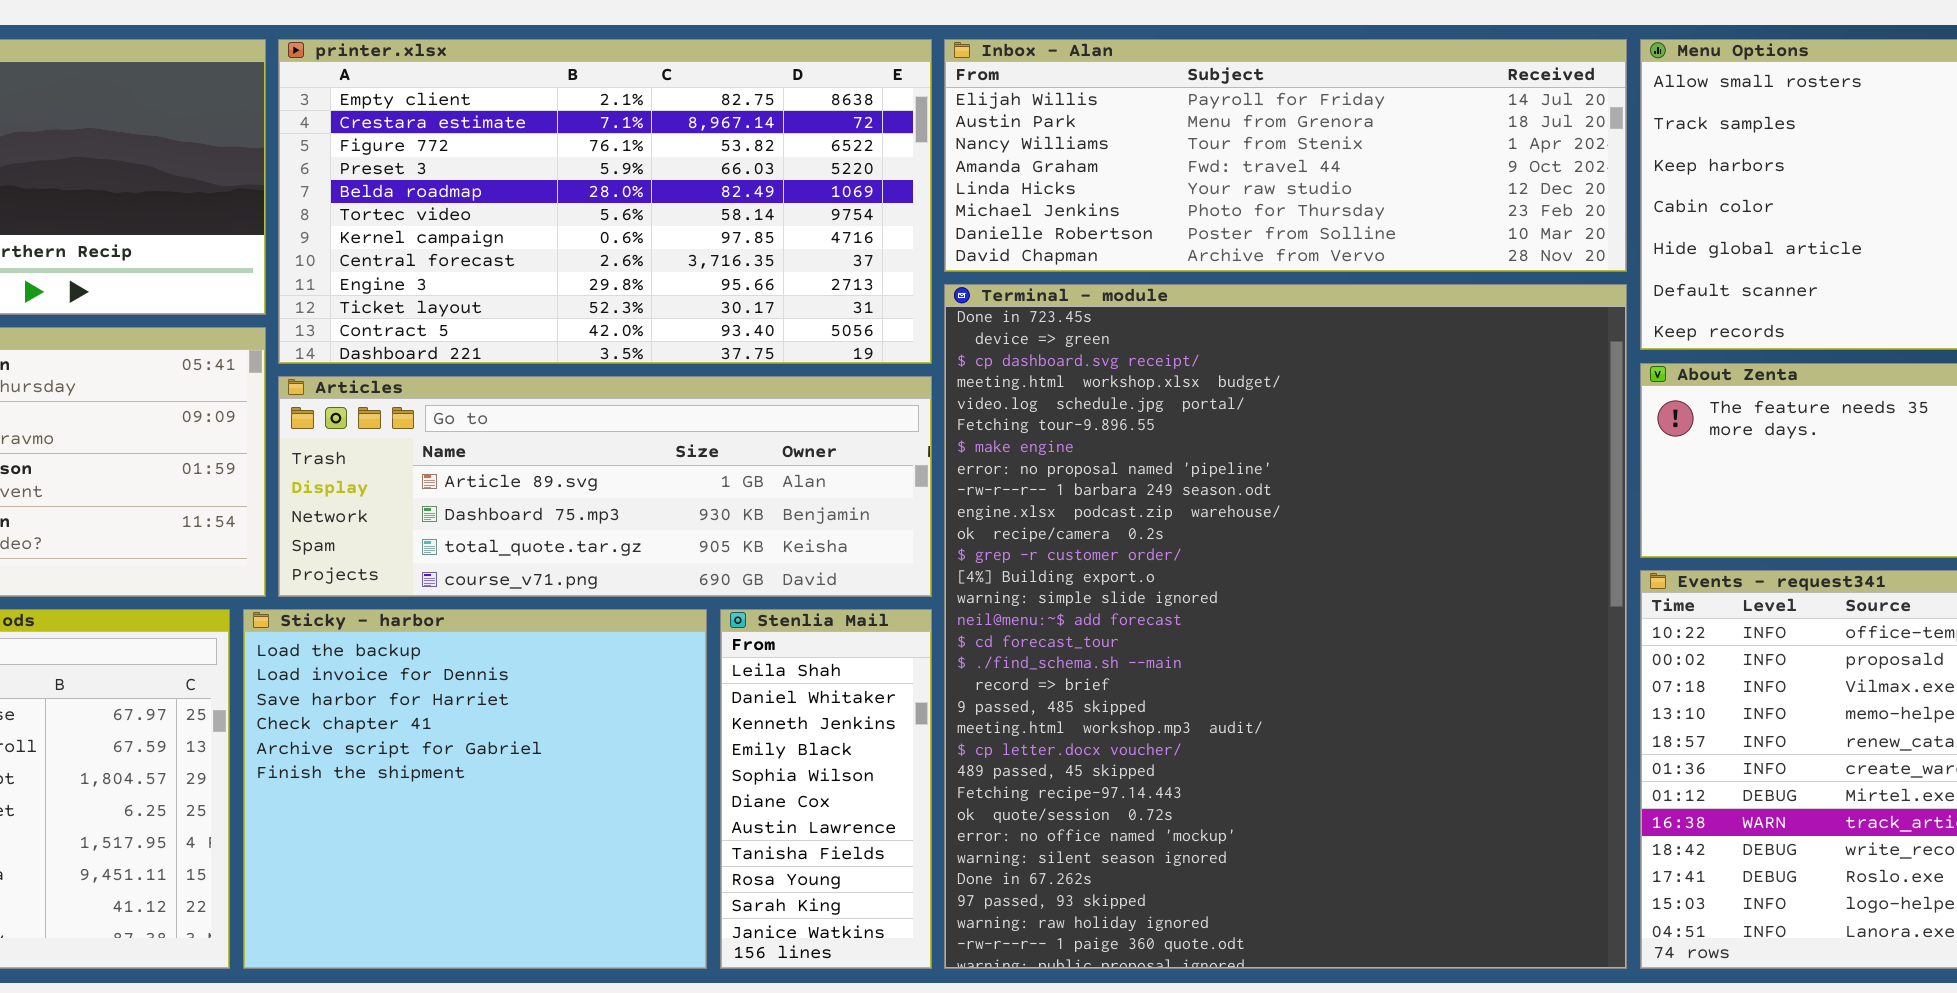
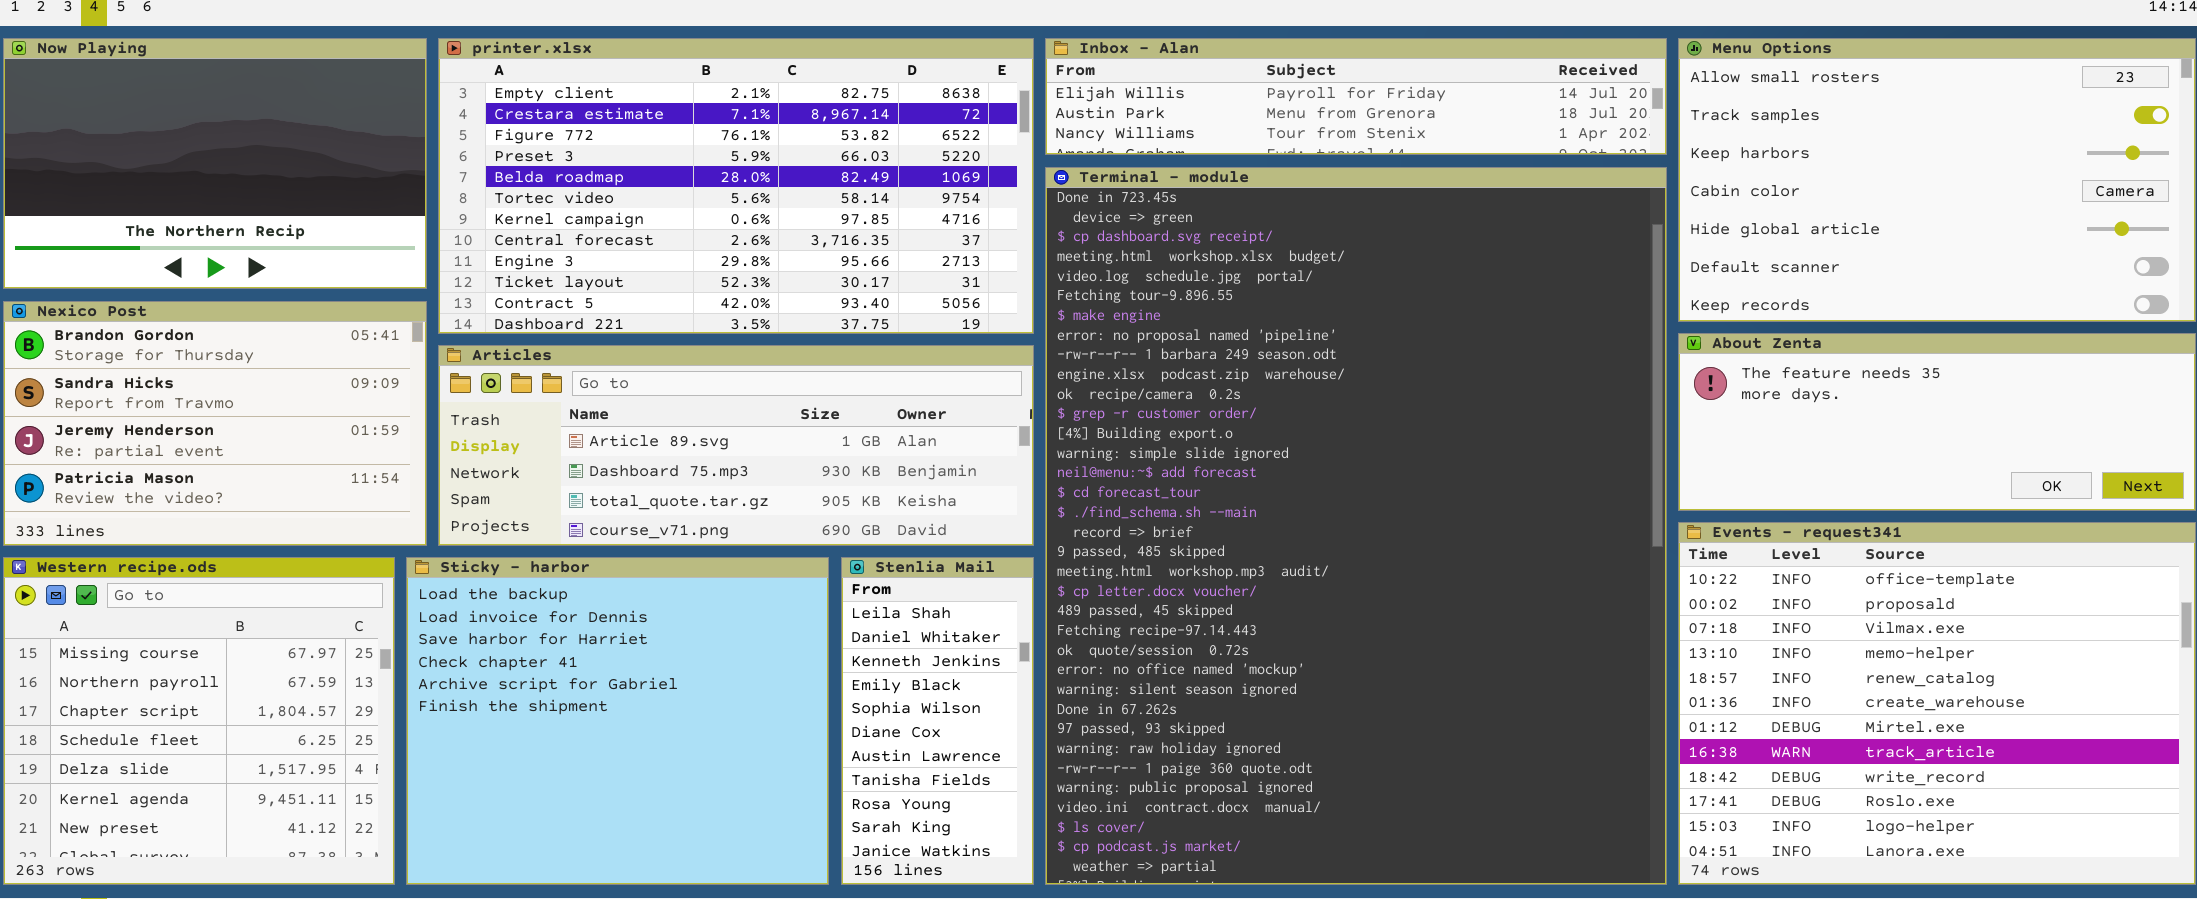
Inbox - Alan: [944,39,1627,272] -> [1045,38,1667,155], resized
Terminal - module: [944,284,1627,969] -> [1045,167,1667,885], resized

